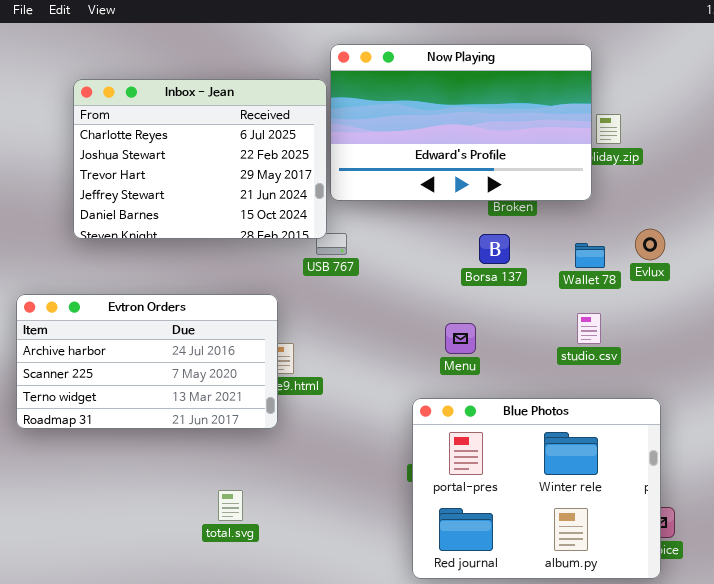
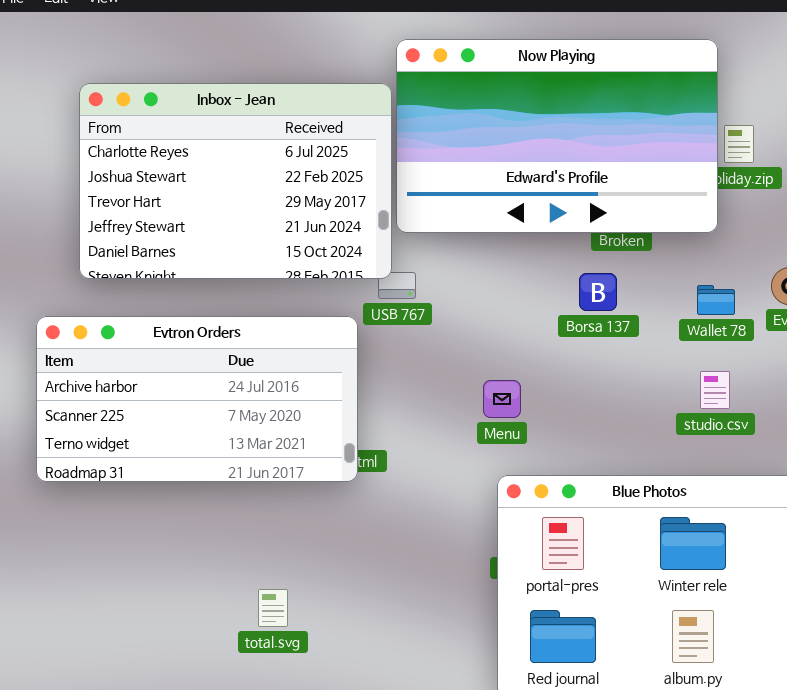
Evtron Orders: [16,294,278,429] -> [36,316,358,482], moved
Menu: [445,323,476,354] -> [483,380,521,418], moved

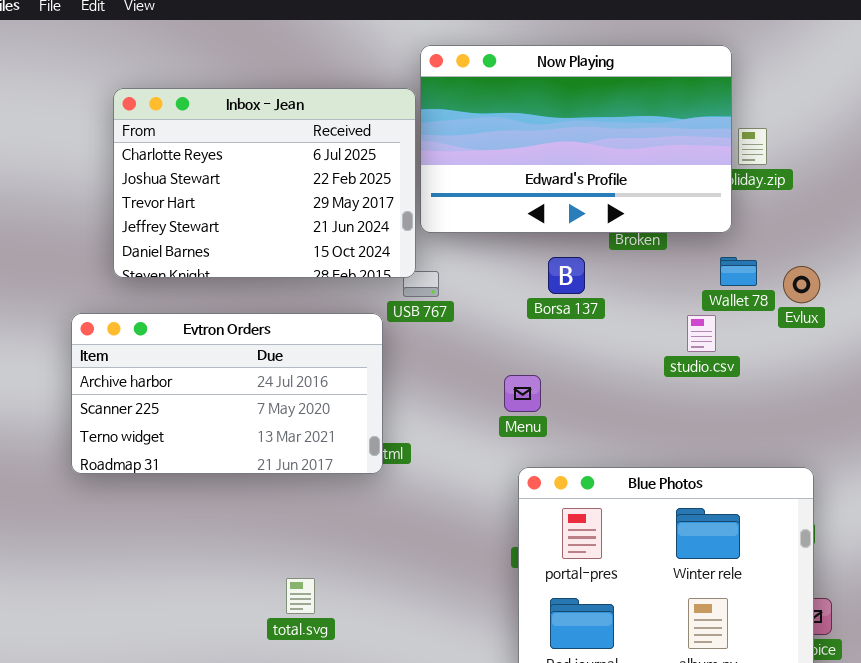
Borsa 137: [579,273,617,311] -> [548,257,585,294], moved
Wallet 78: [697,285,735,315] -> [720,257,757,286], moved
studio.csv: [700,371,730,409] -> [687,315,716,352], moved

